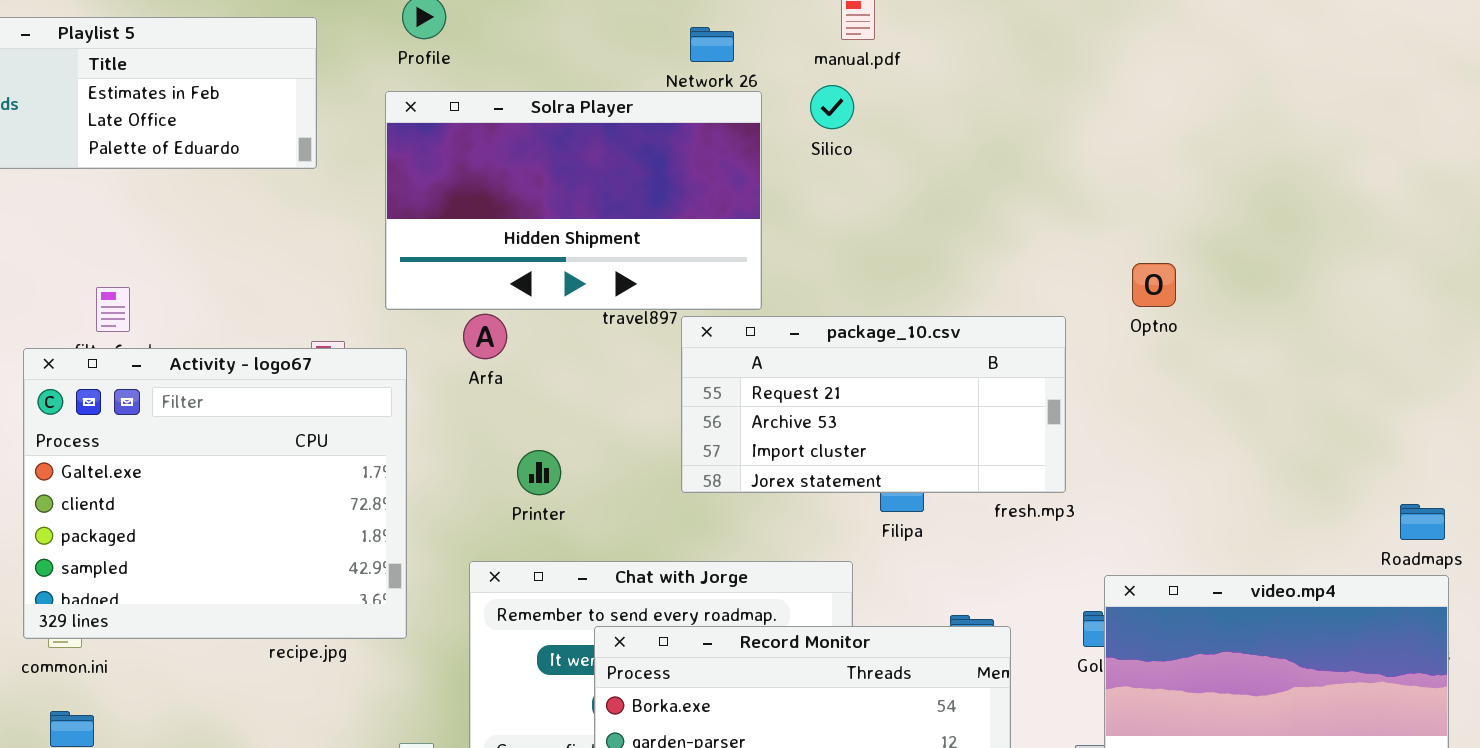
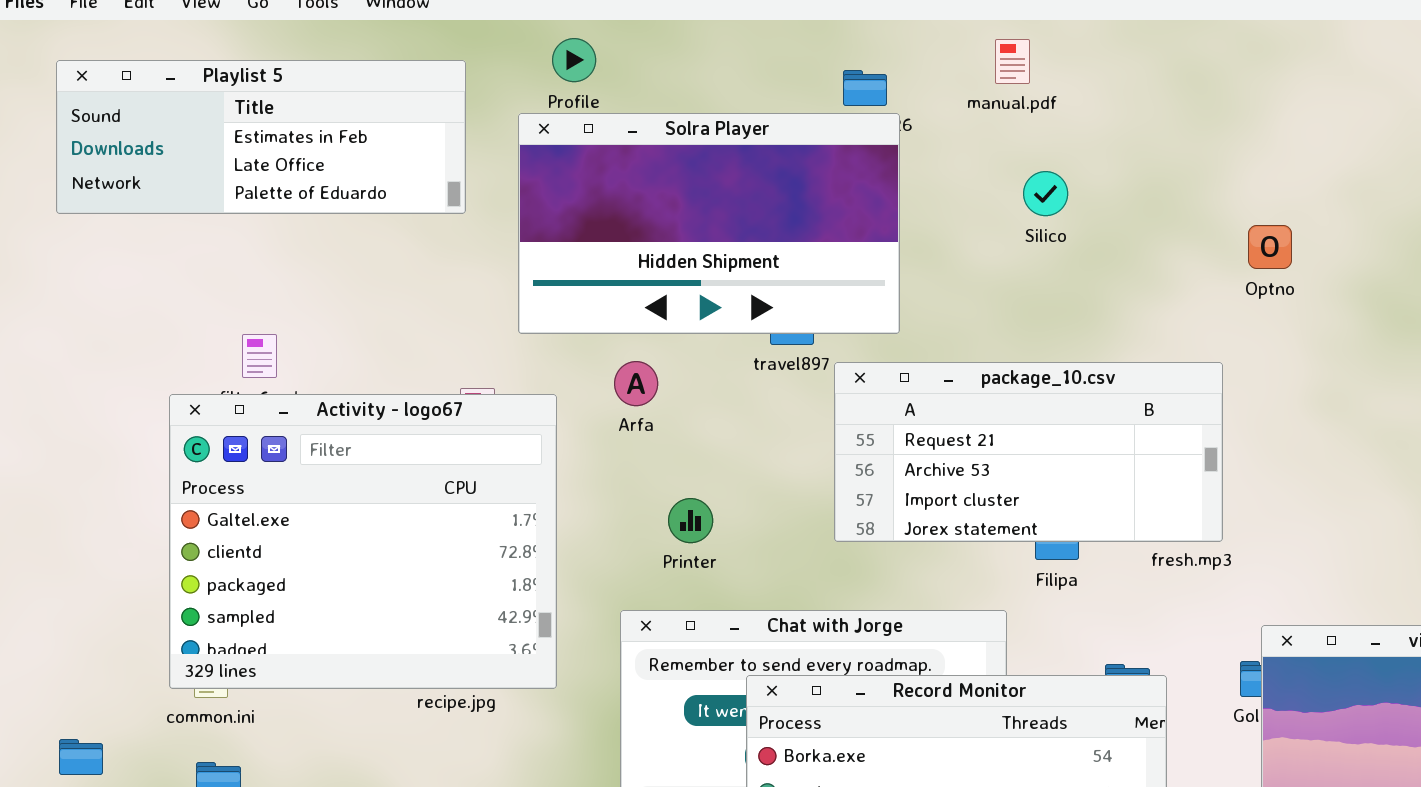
Silico: [810,85,854,129] -> [1023,171,1068,216], moved
Solra Player: [385,91,762,310] -> [518,113,900,334], moved
Optno: [1132,263,1176,307] -> [1248,225,1292,269], moved

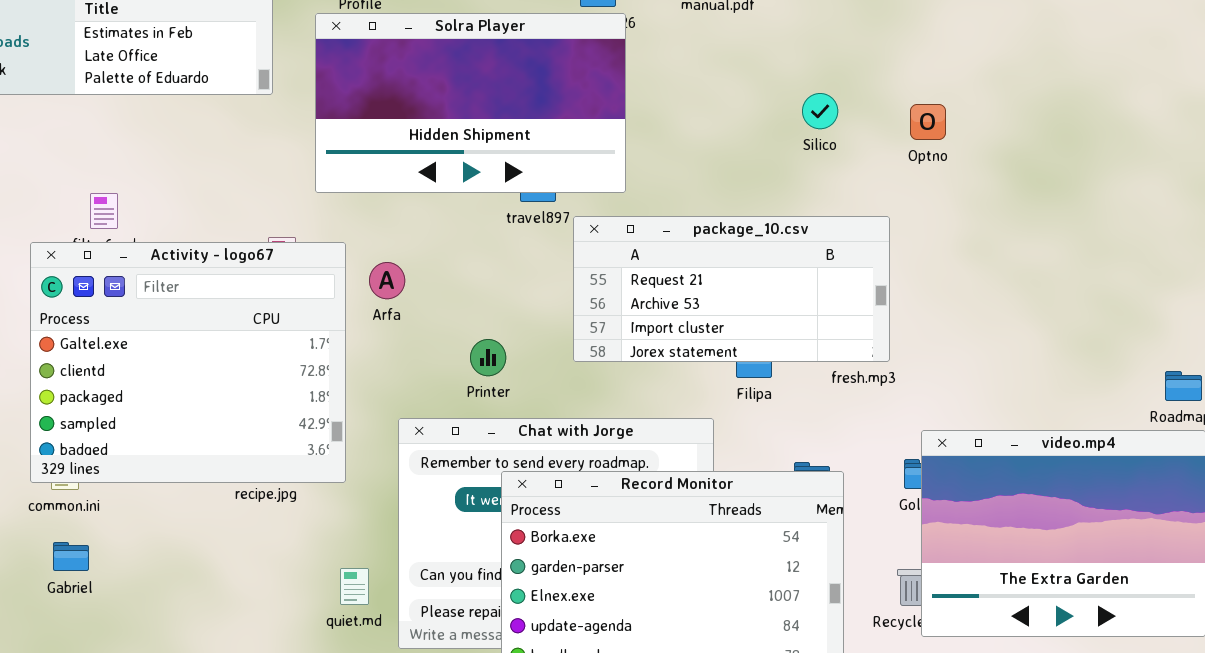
Silico: [1023,171,1068,216] -> [802,93,838,129], moved
Arfa: [614,361,658,406] -> [369,262,405,299], moved
Printer: [668,498,713,543] -> [470,339,506,376], moved

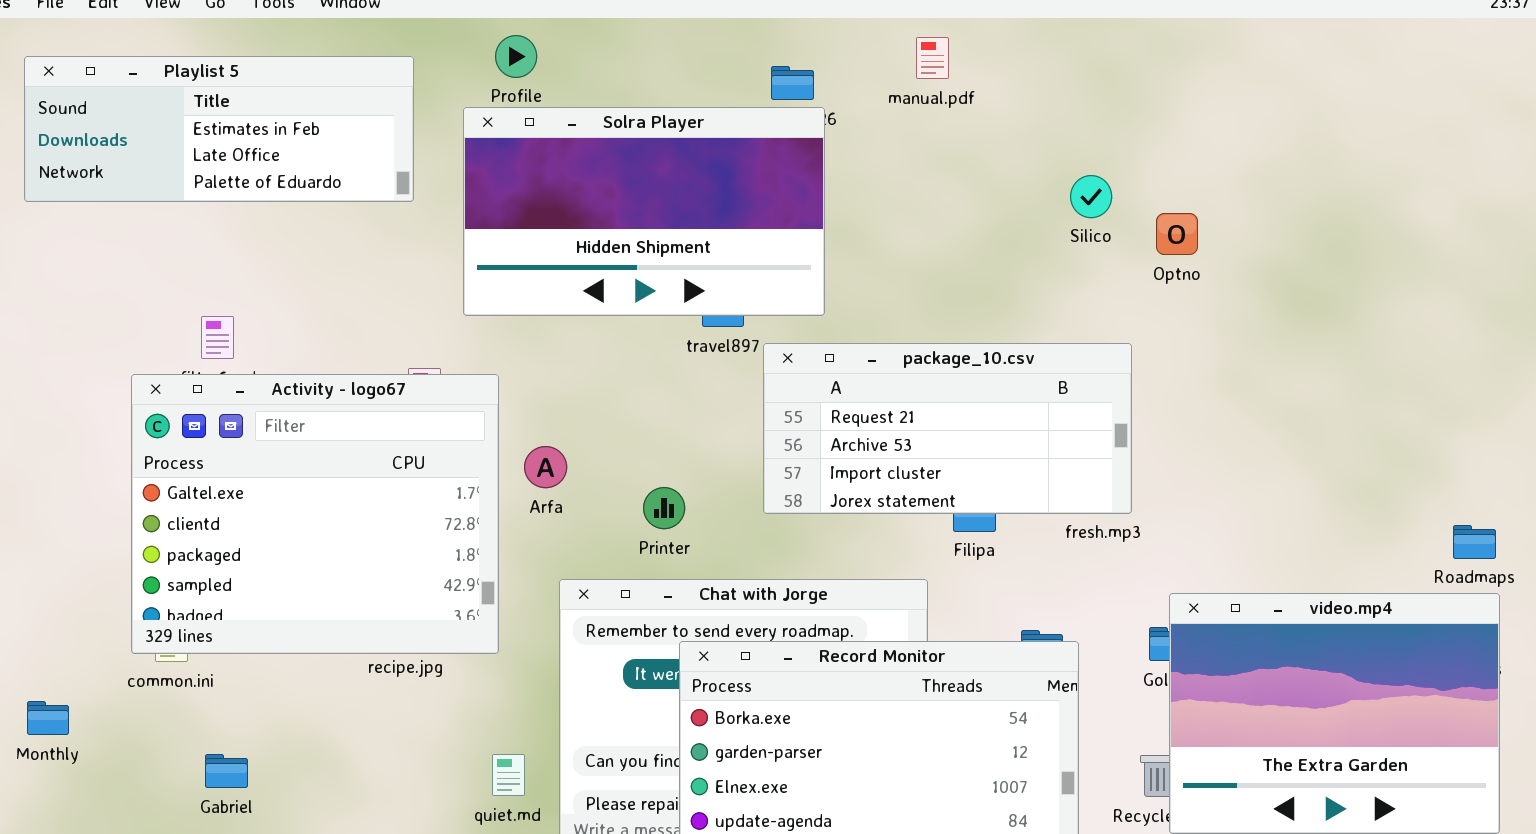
Silico: [802,93,838,129] -> [1070,175,1112,218], moved
Arfa: [369,262,405,299] -> [524,446,567,488], moved
Gabriel: [53,542,89,571] -> [205,754,248,788], moved

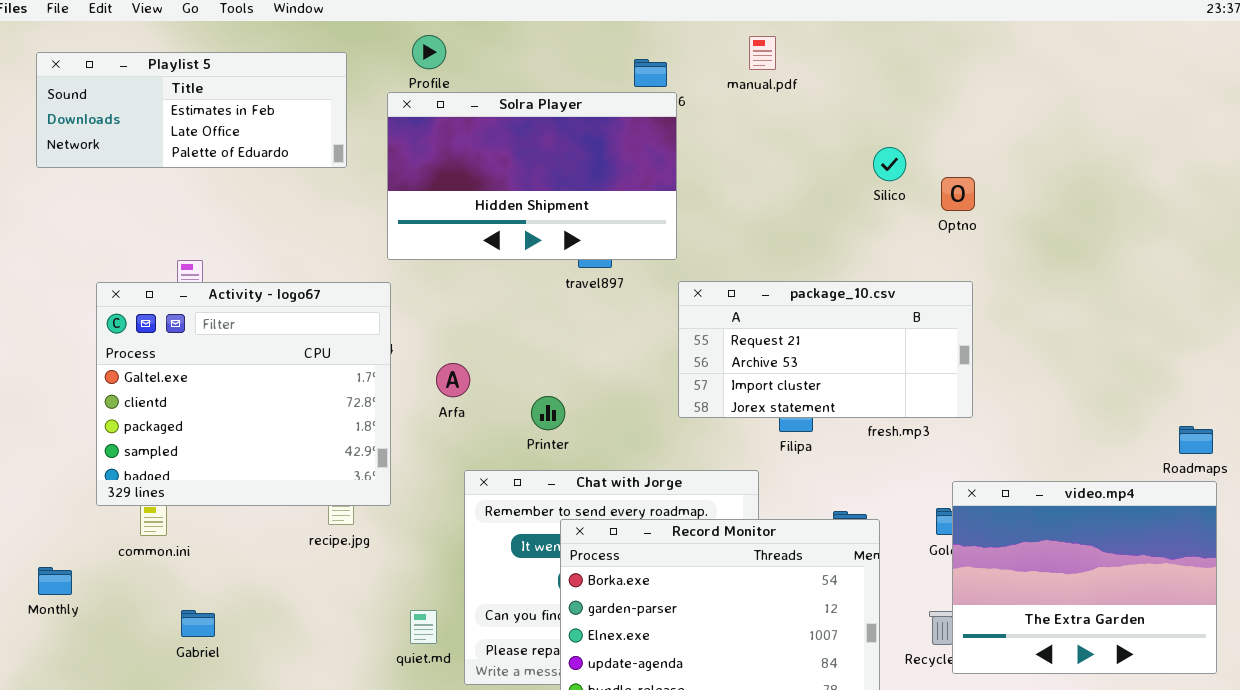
package_10.csv: [763,343,1132,514] -> [678,281,973,418], moved
Activity - logo67: [131,374,499,654] -> [96,282,391,506], moved

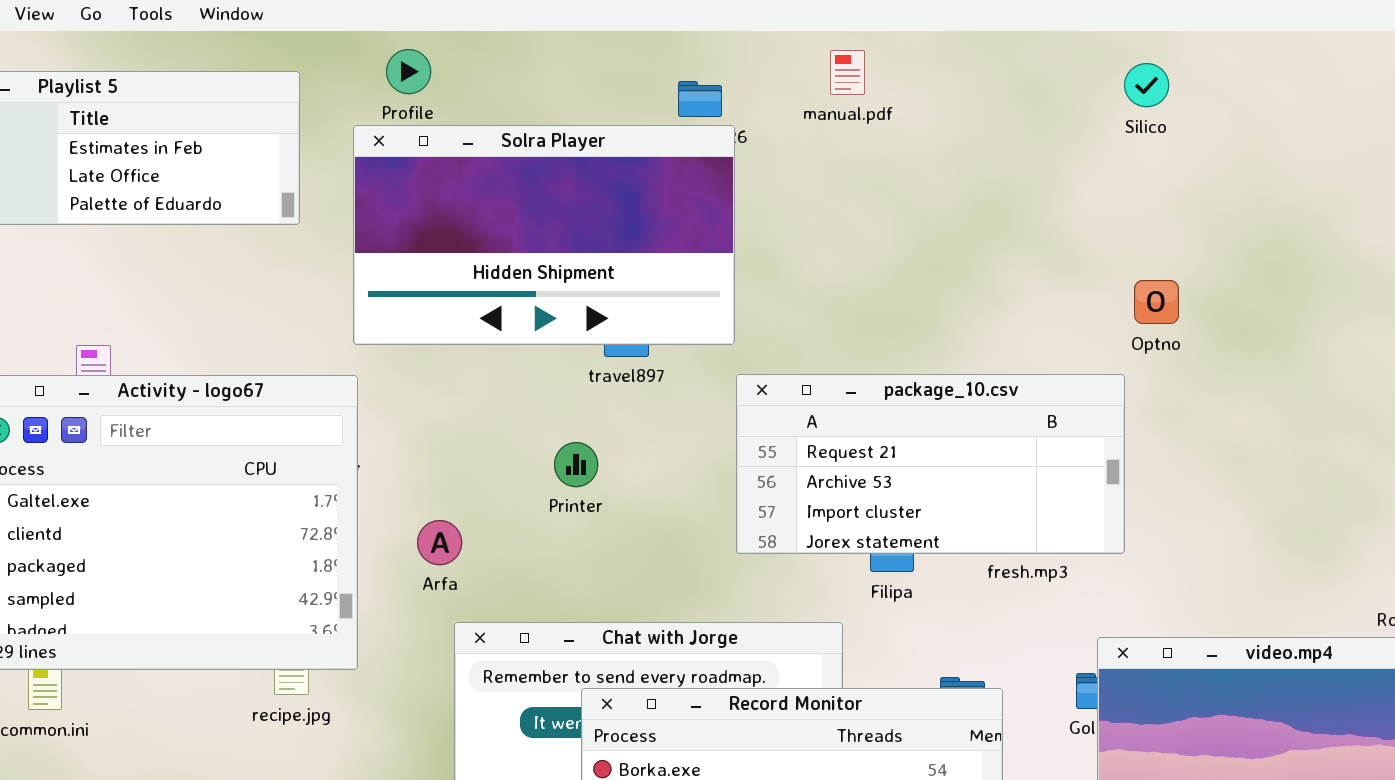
Silico: [873,147,906,181] -> [1124,63,1169,107], moved
Optno: [941,177,975,211] -> [1134,280,1179,324], moved
Arfa: [436,363,470,397] -> [417,520,462,565], moved
Printer: [531,396,565,430] -> [554,442,598,487], moved

